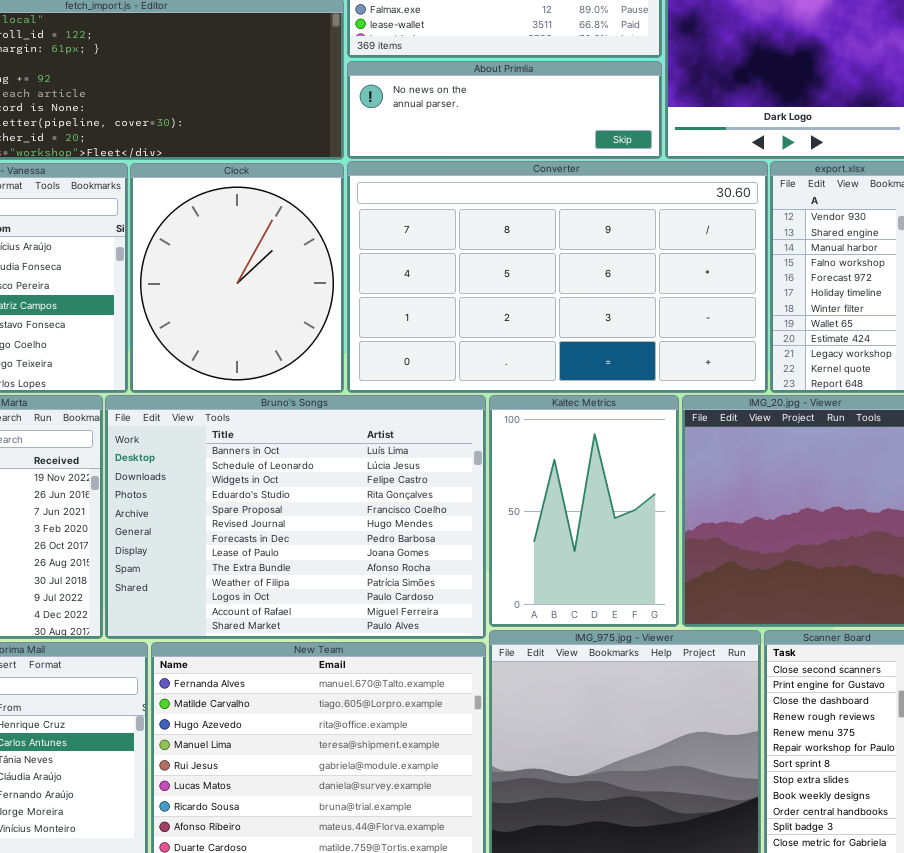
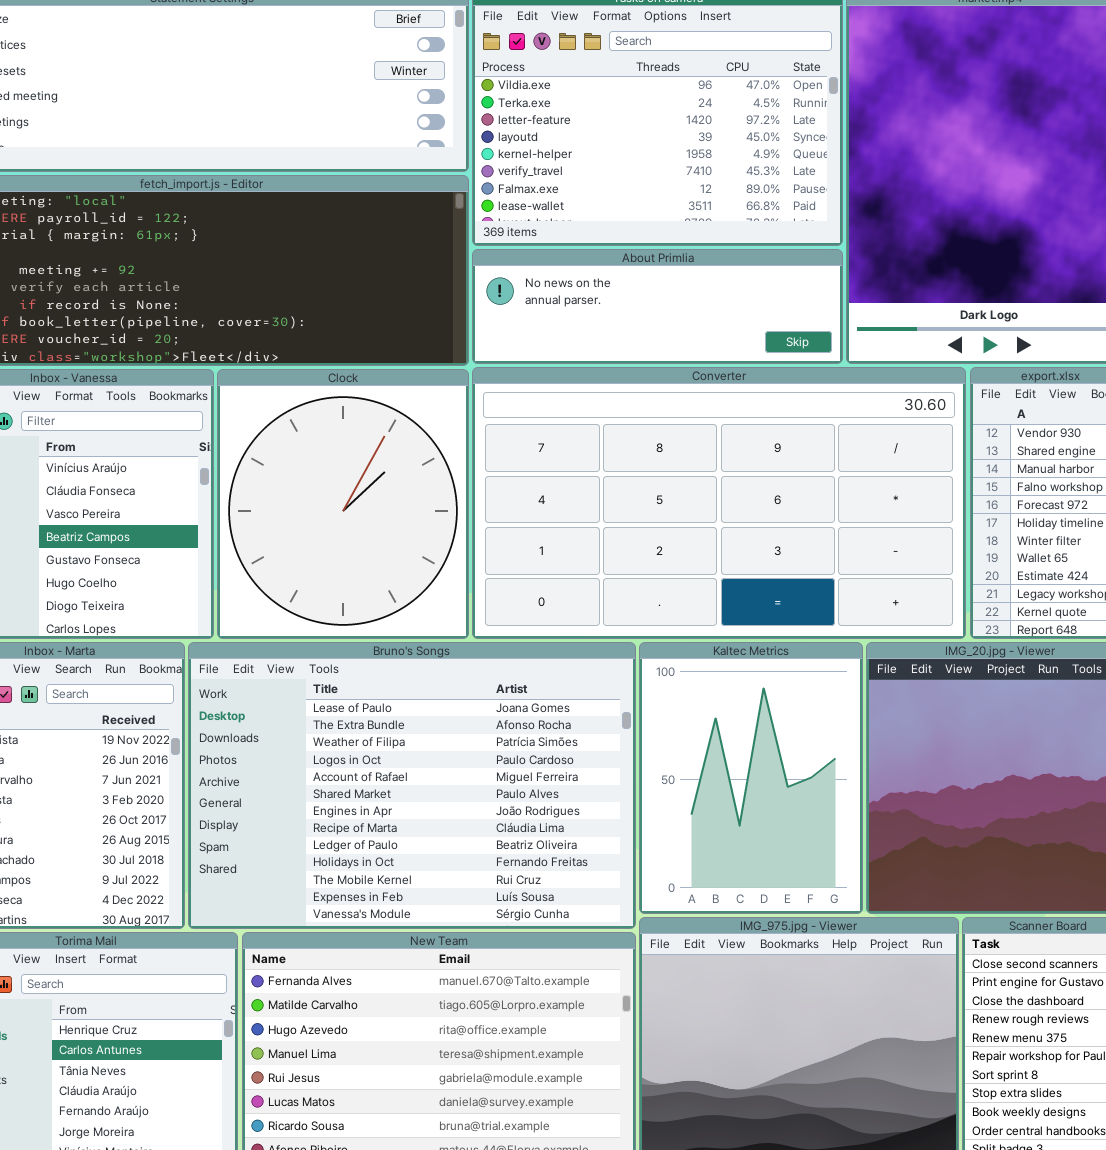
Bruno's Songs: [105,395,486,639] -> [188,642,636,929], scrolled down 7 rows

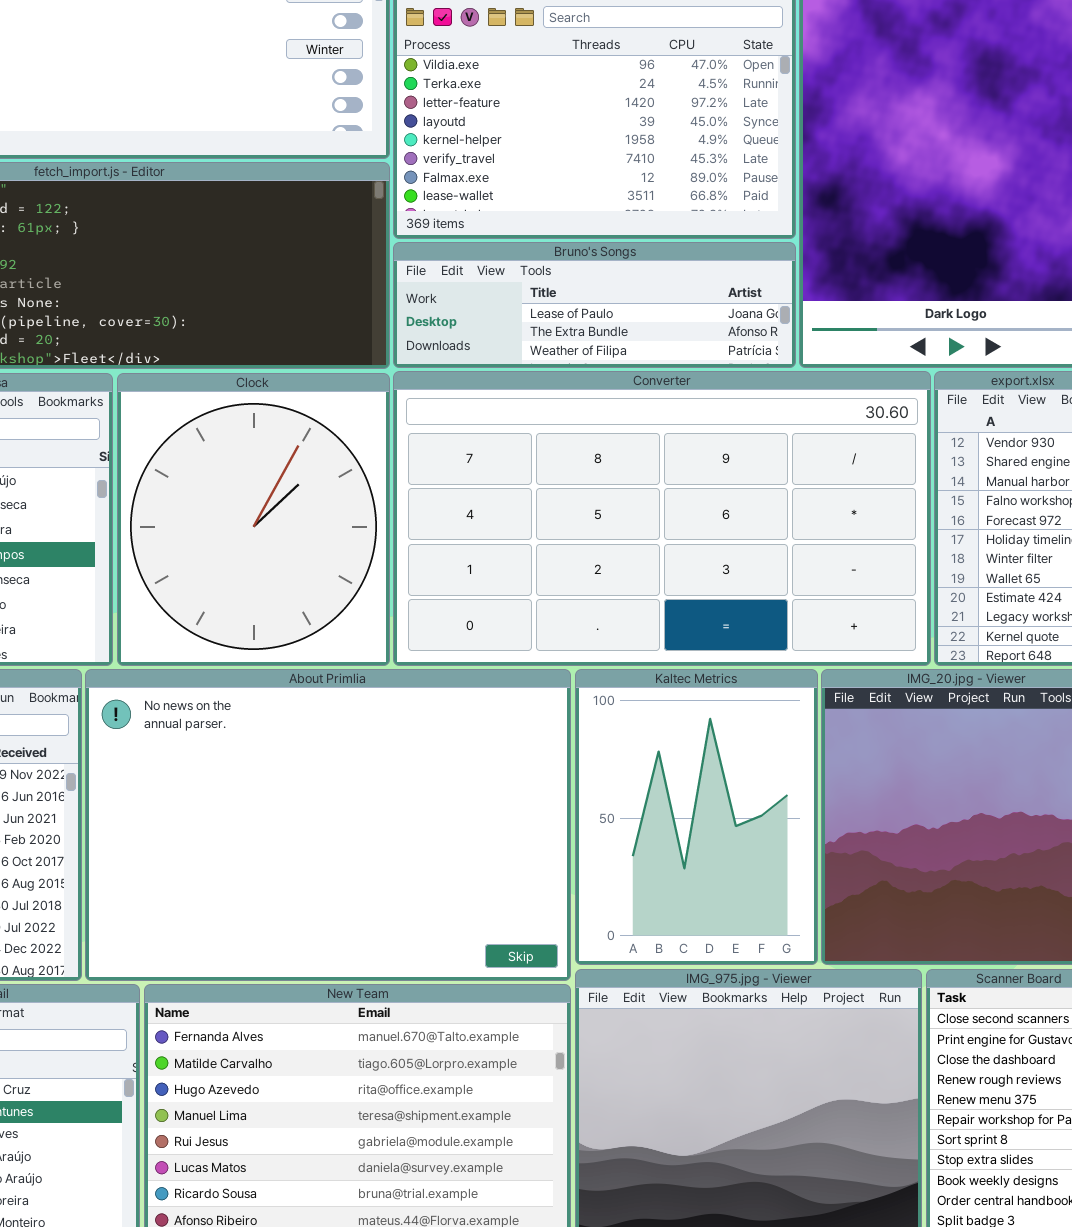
About Primlia: [472,249,843,364] -> [85,669,571,981], moved, resized
Bruno's Songs: [188,642,636,929] -> [393,242,796,368], moved, resized

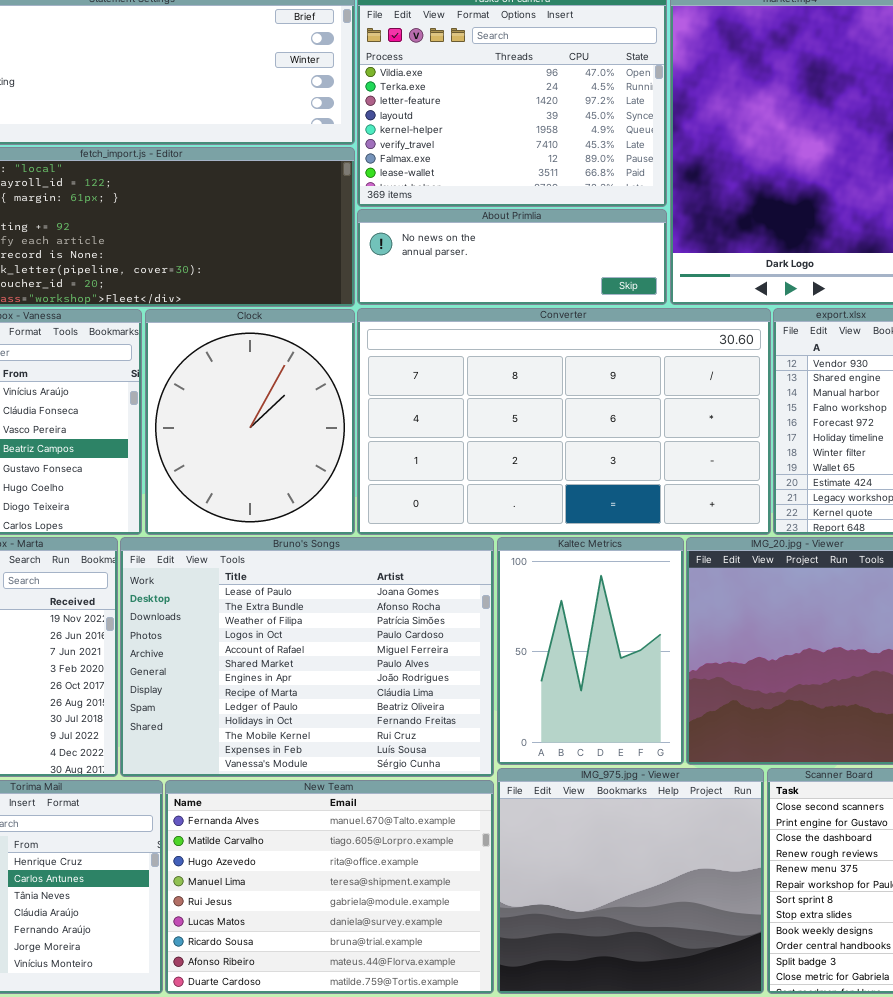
Bruno's Songs: [393,242,796,368] -> [120,537,494,777], moved, resized
About Primlia: [85,669,571,981] -> [357,209,667,305], moved, resized

